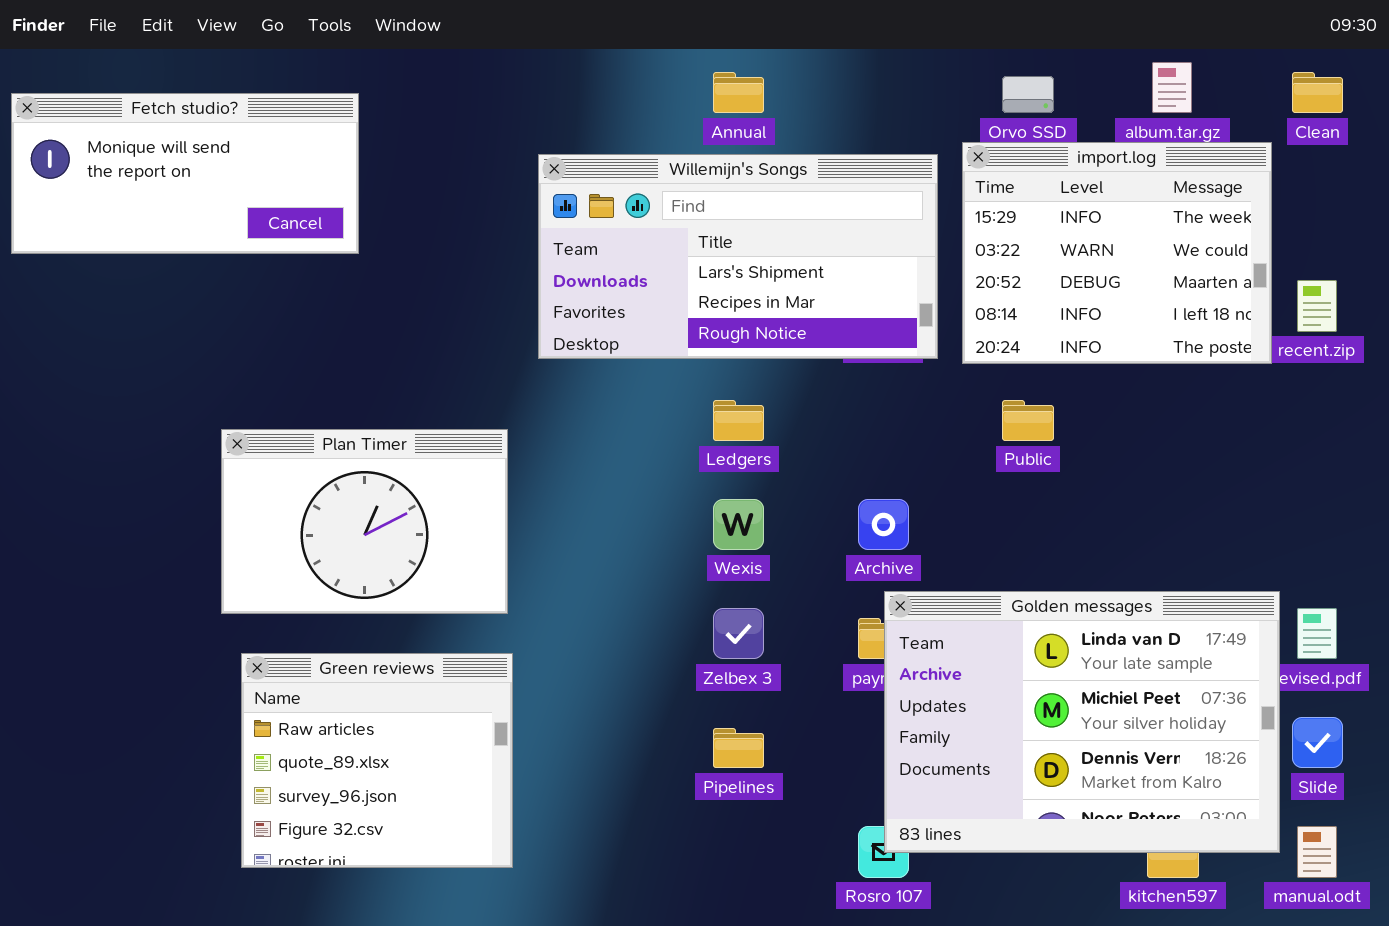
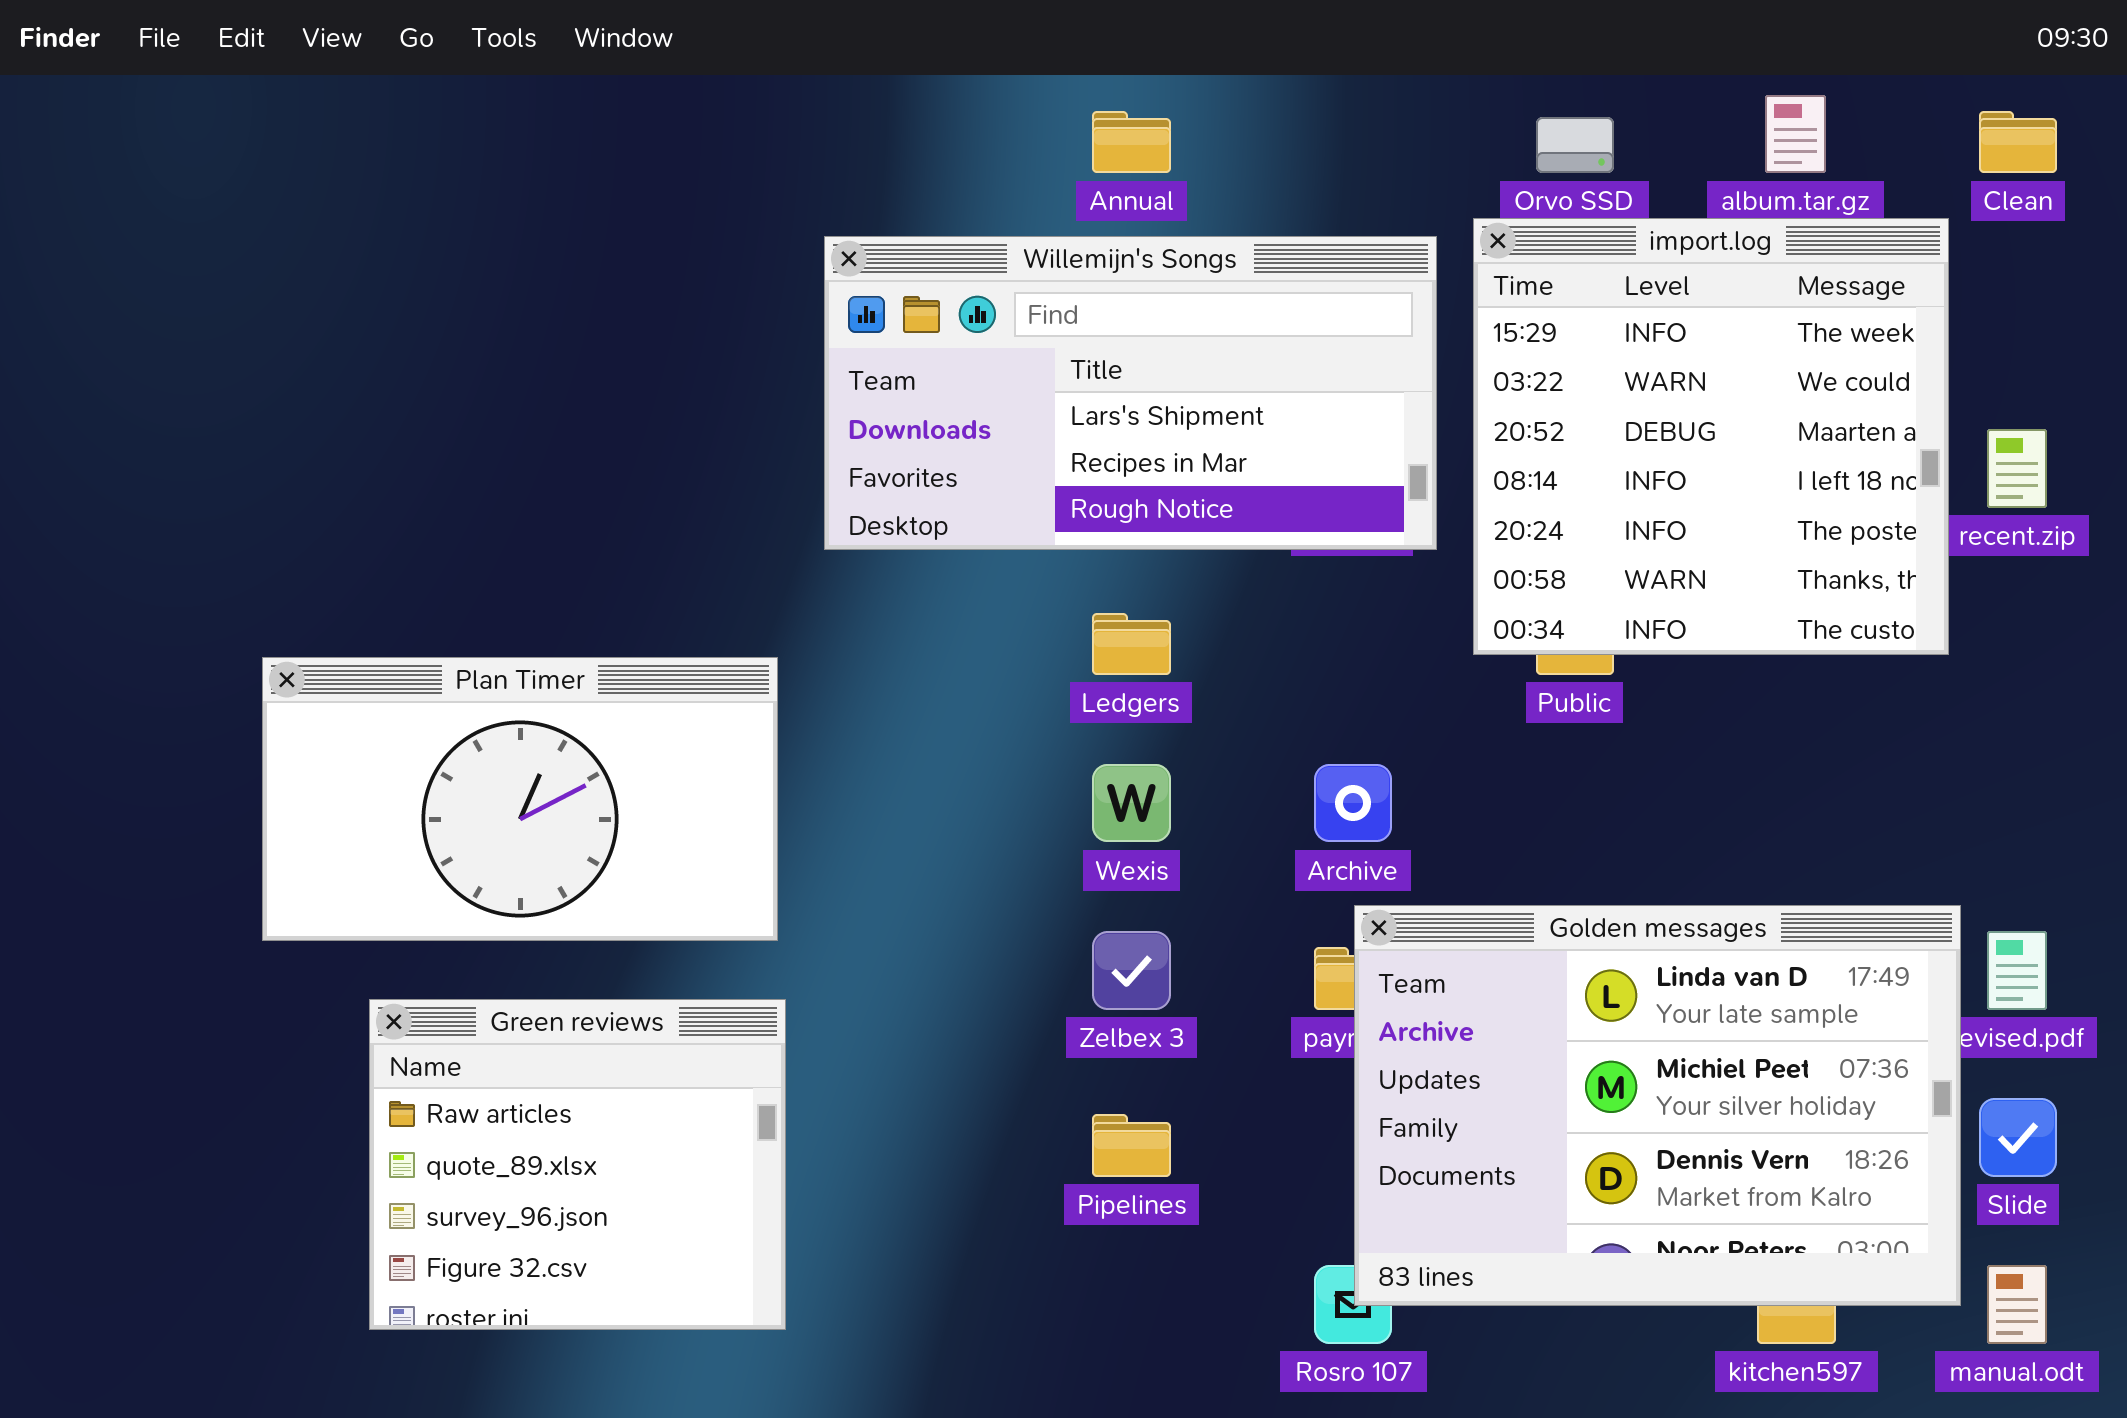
Fetch studio?: [11,93,359,254] -> none, closed
import.log: [962,142,1272,364] -> [1473,218,1949,655], resized
Plan Timer: [221,429,508,614] -> [262,657,778,941], resized

